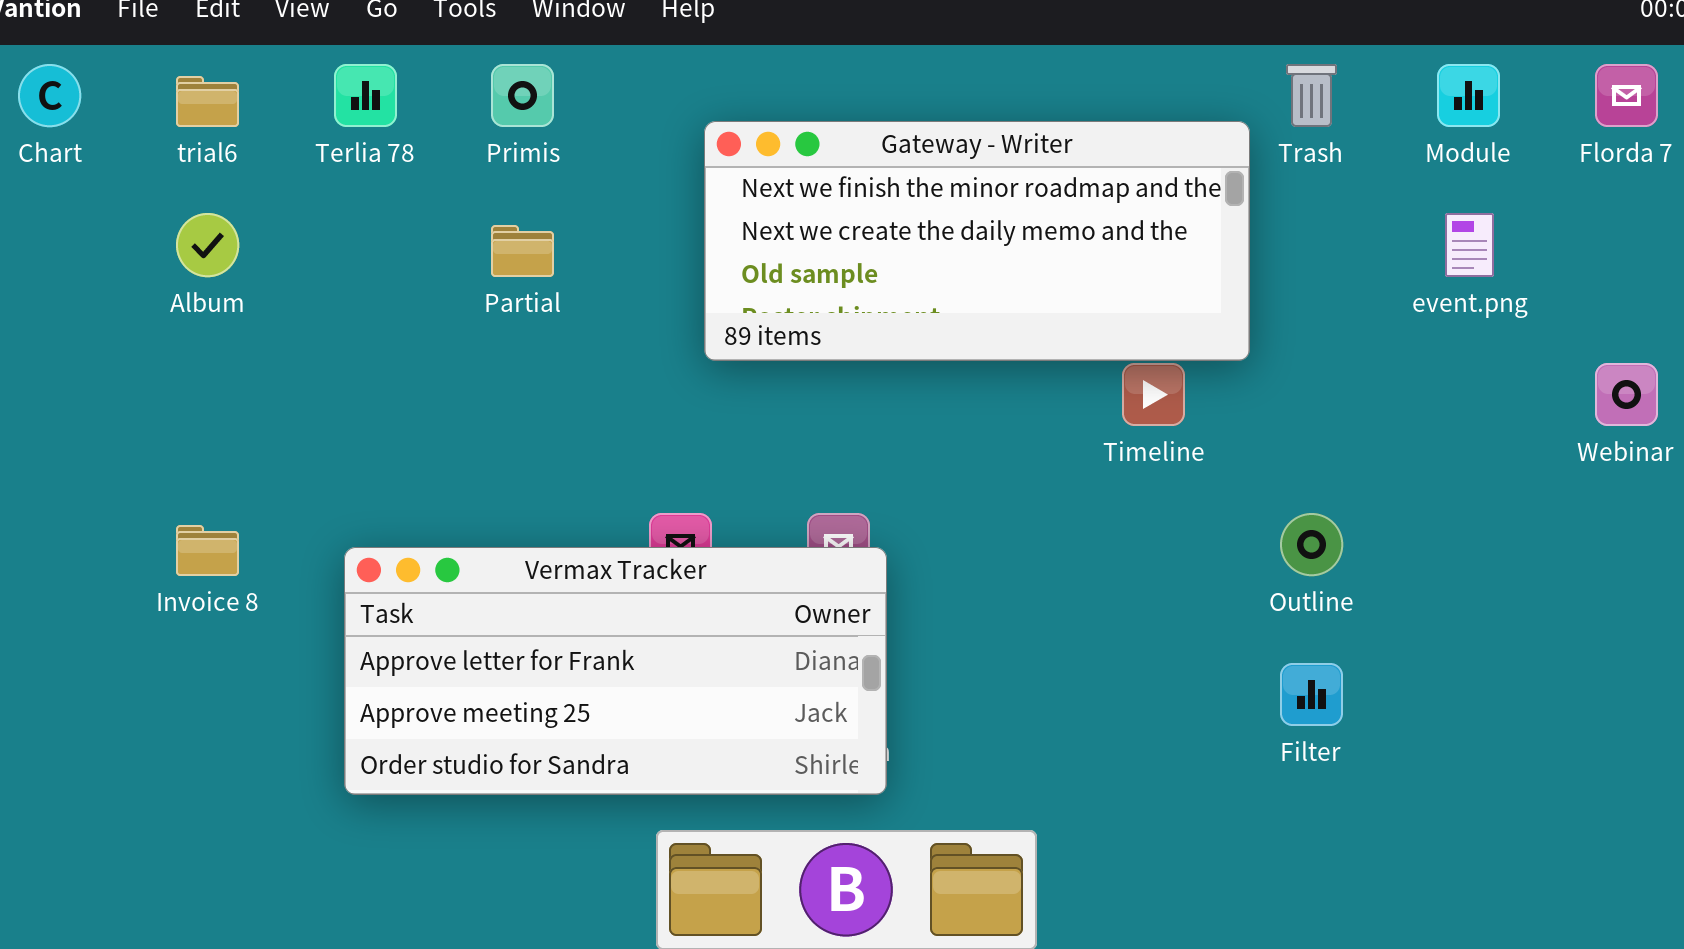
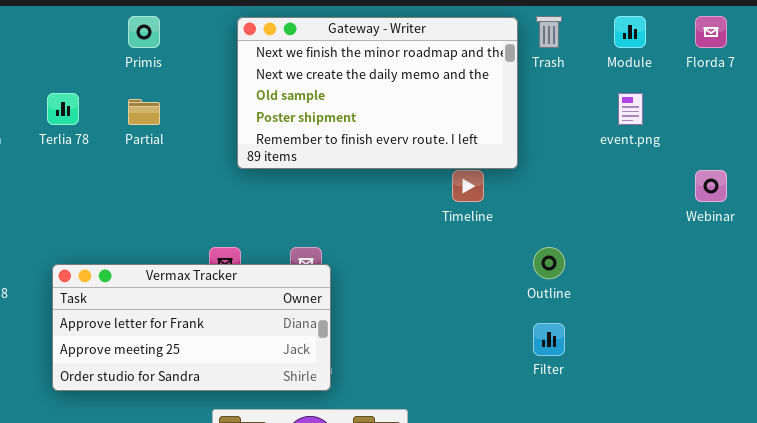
Terlia 78: [334,64,397,127] -> [47,93,79,125], moved
Gateway - Writer: [704,121,1250,361] -> [237,17,518,169], resized

